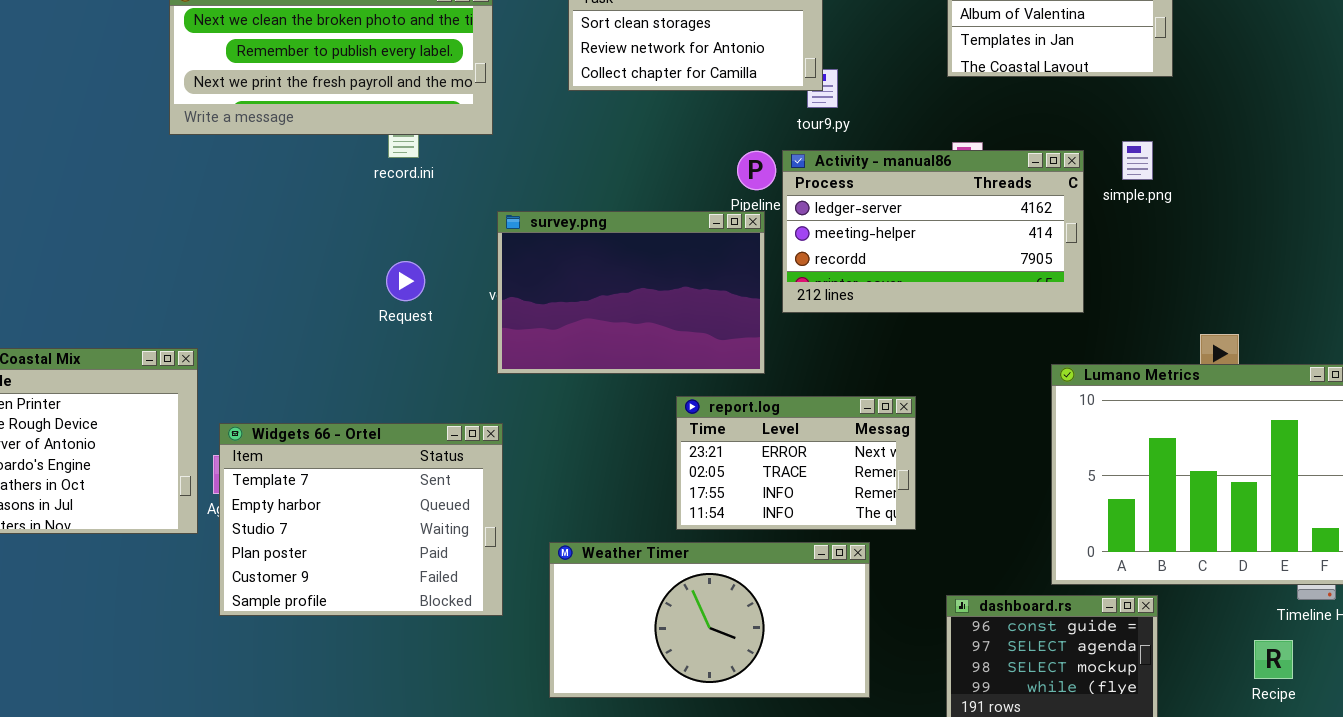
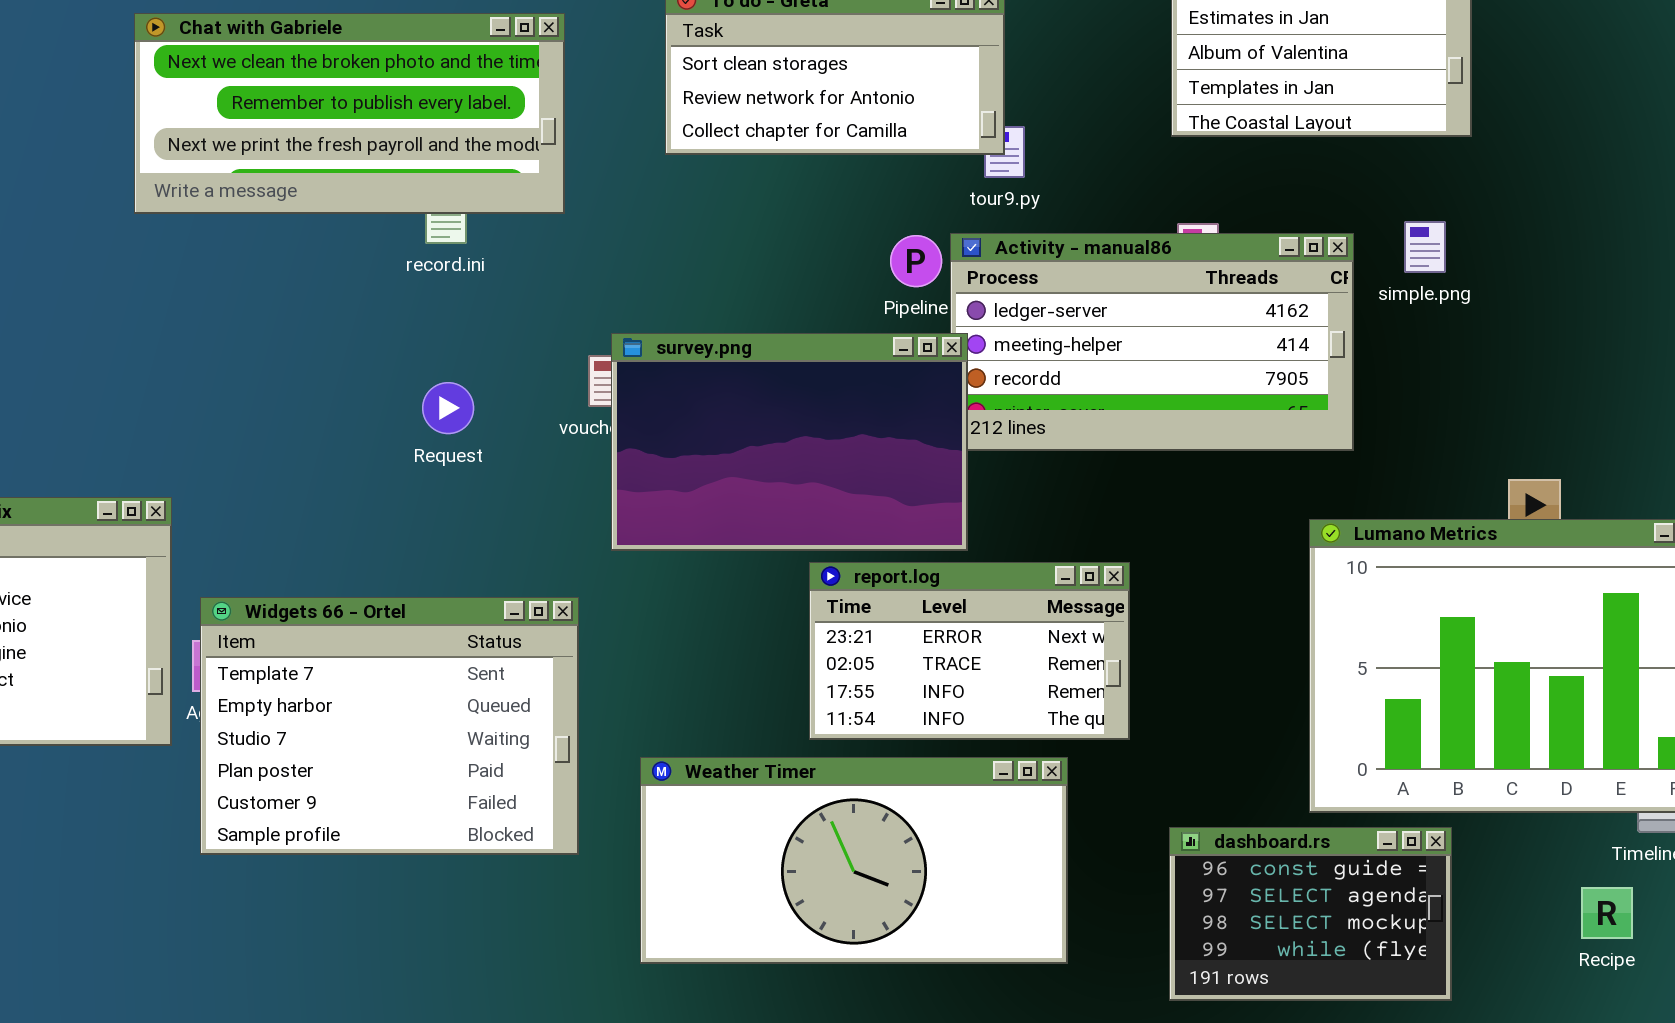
survey.png: [497,211,765,374] -> [611,333,968,551], moved

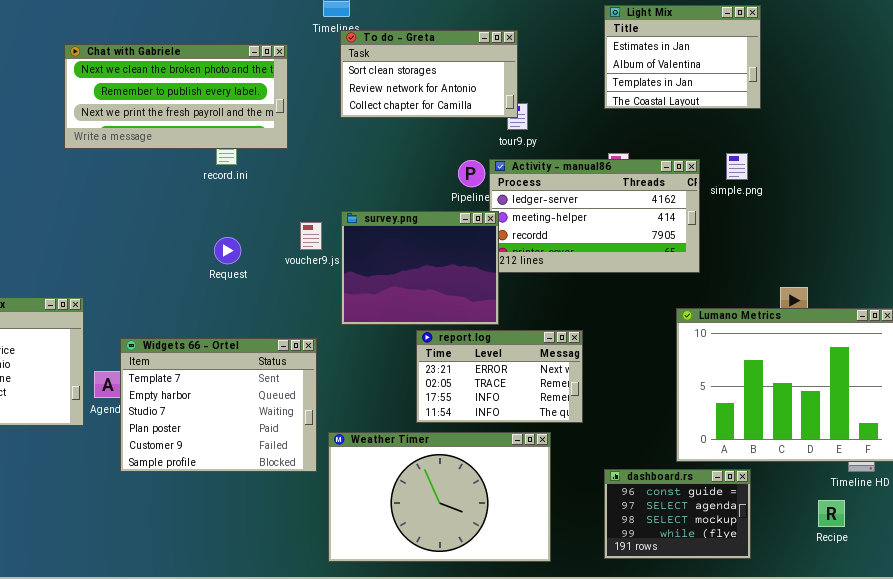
survey.png: [611,333,968,551] -> [341,211,499,325], resized
Widgets 66 - Ortel: [200,597,579,855] -> [120,338,317,472], moved
Weather Timer: [640,757,1068,964] -> [328,432,551,562], resized

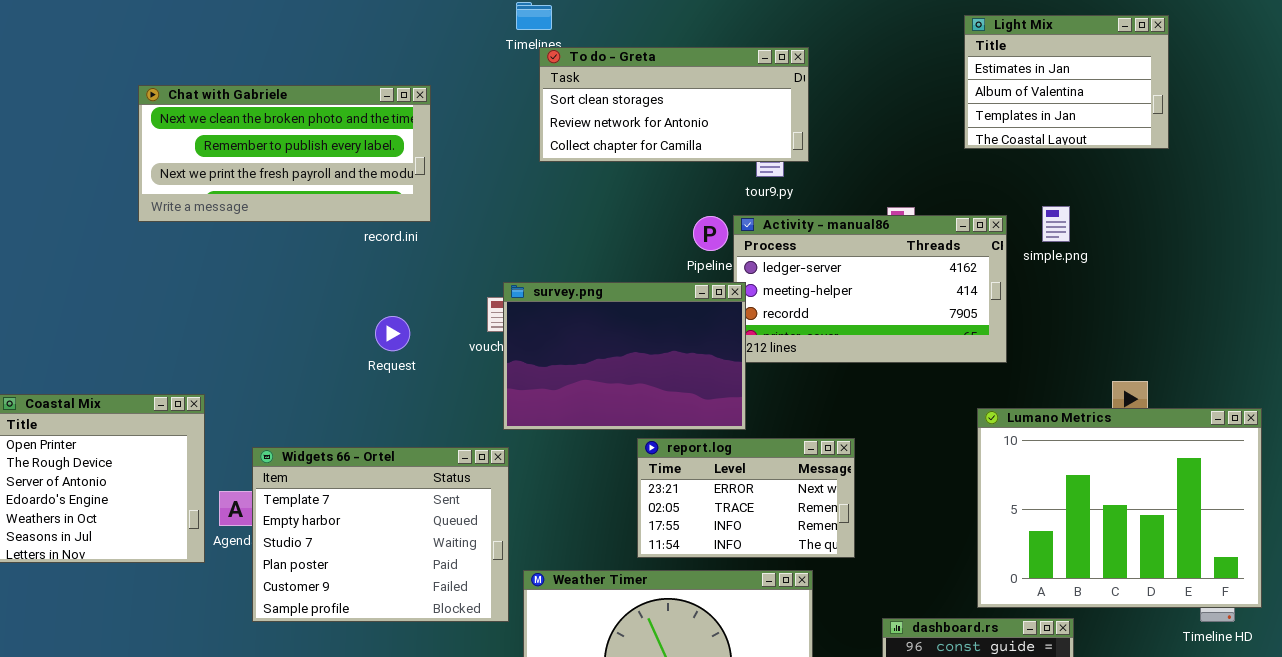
Light Mix: [604,5,761,109] -> [964,15,1169,149], moved
To do - Greta: [340,30,518,118] -> [539,47,809,162], resized
Chat with Gabriele: [64,44,288,149] -> [138,85,431,222], moved
survey.png: [341,211,499,325] -> [503,282,746,430], resized

